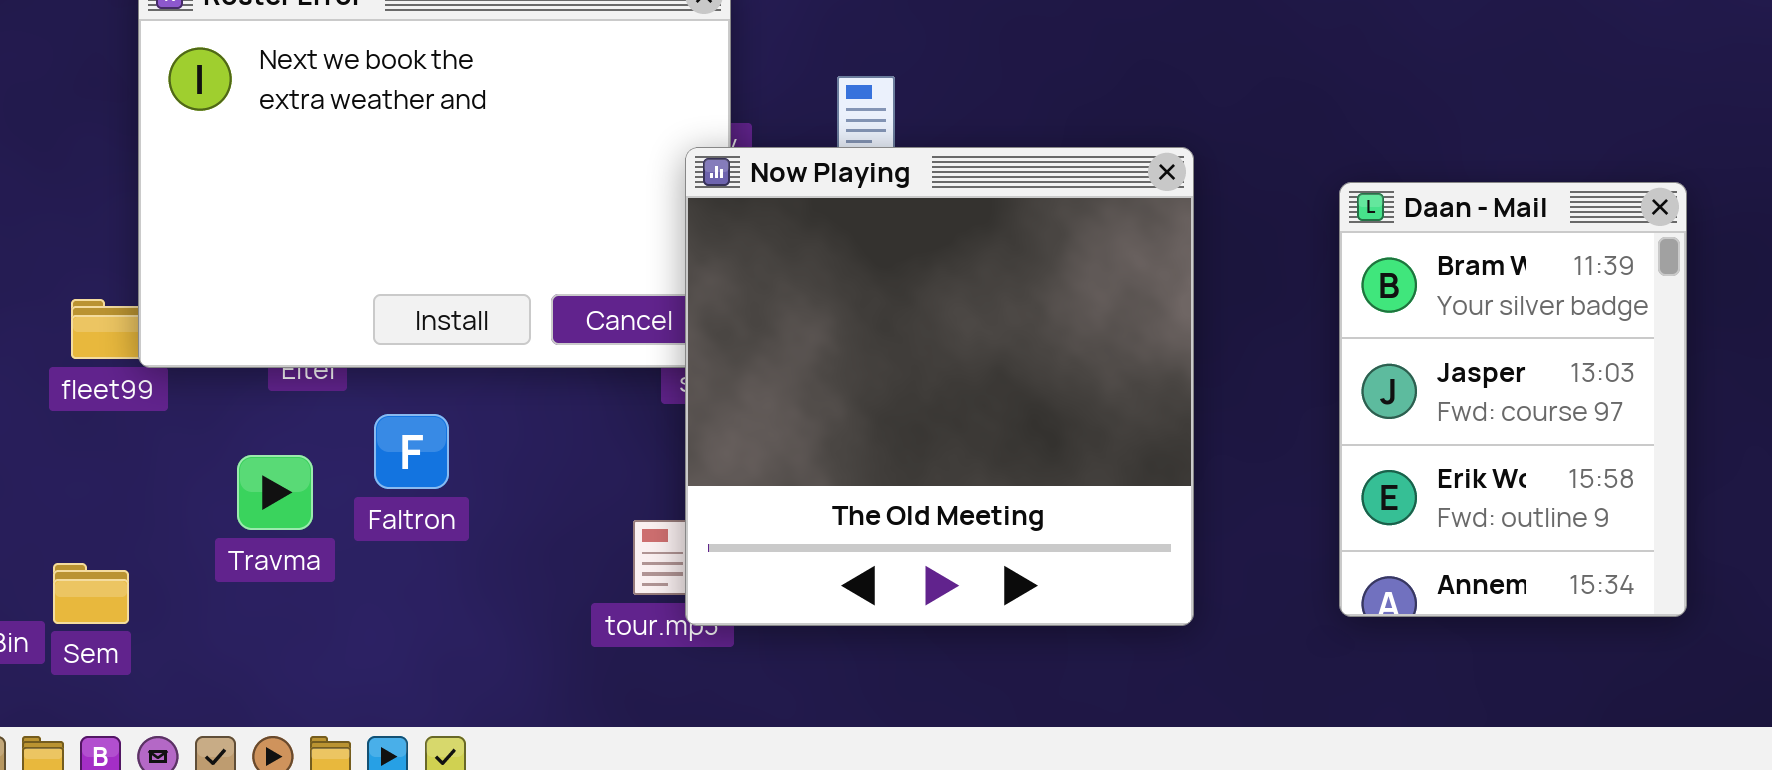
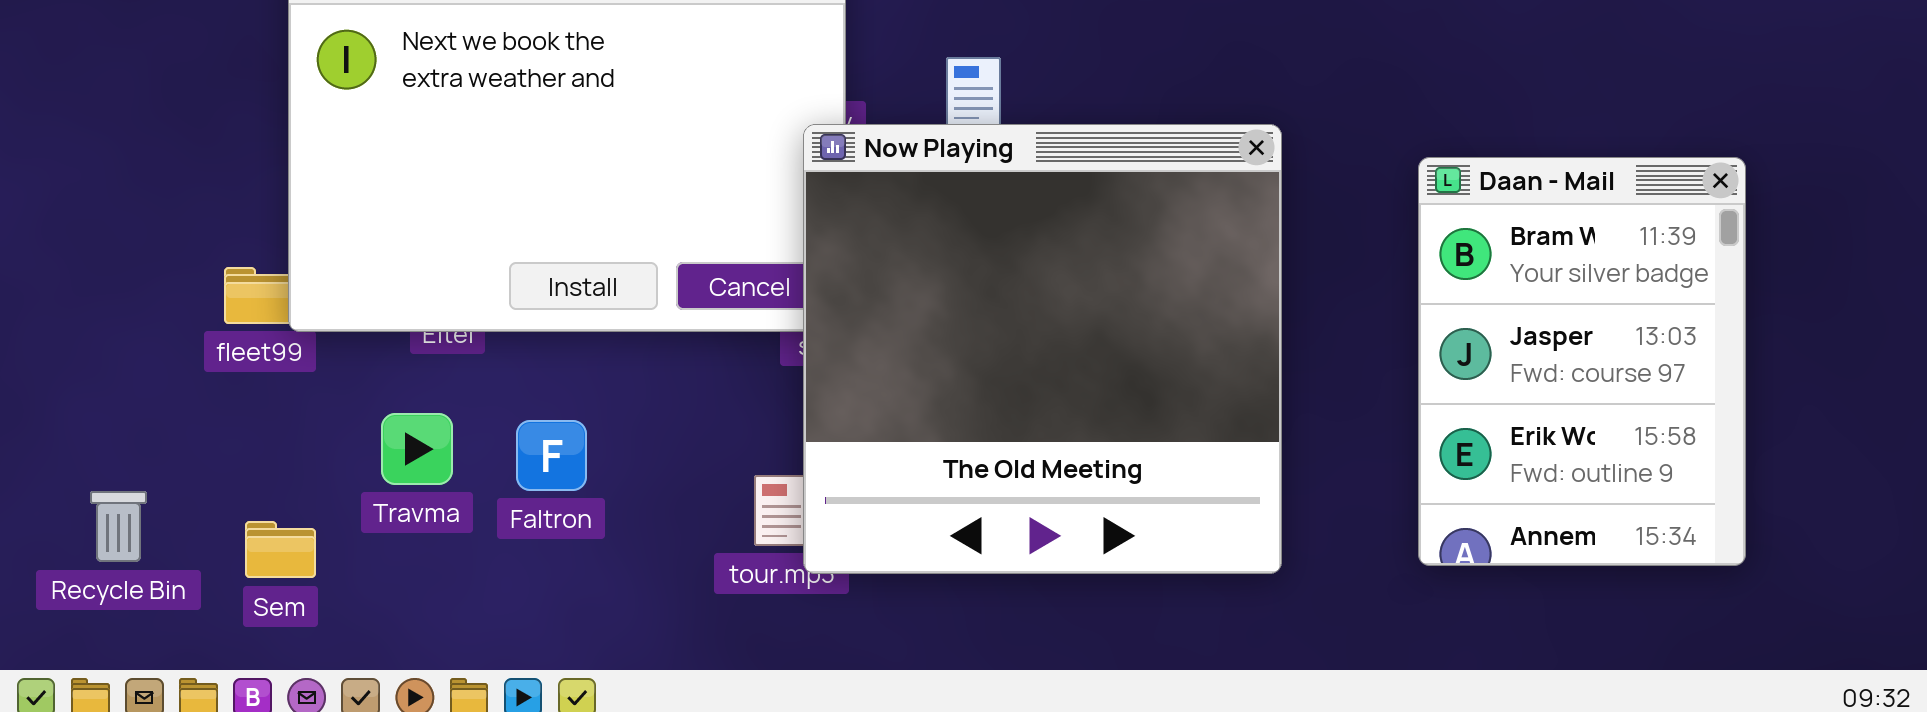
Faltron: [374,414,449,489] -> [516,420,587,491], moved
Sem: [53,563,129,624] -> [245,521,316,578], moved

